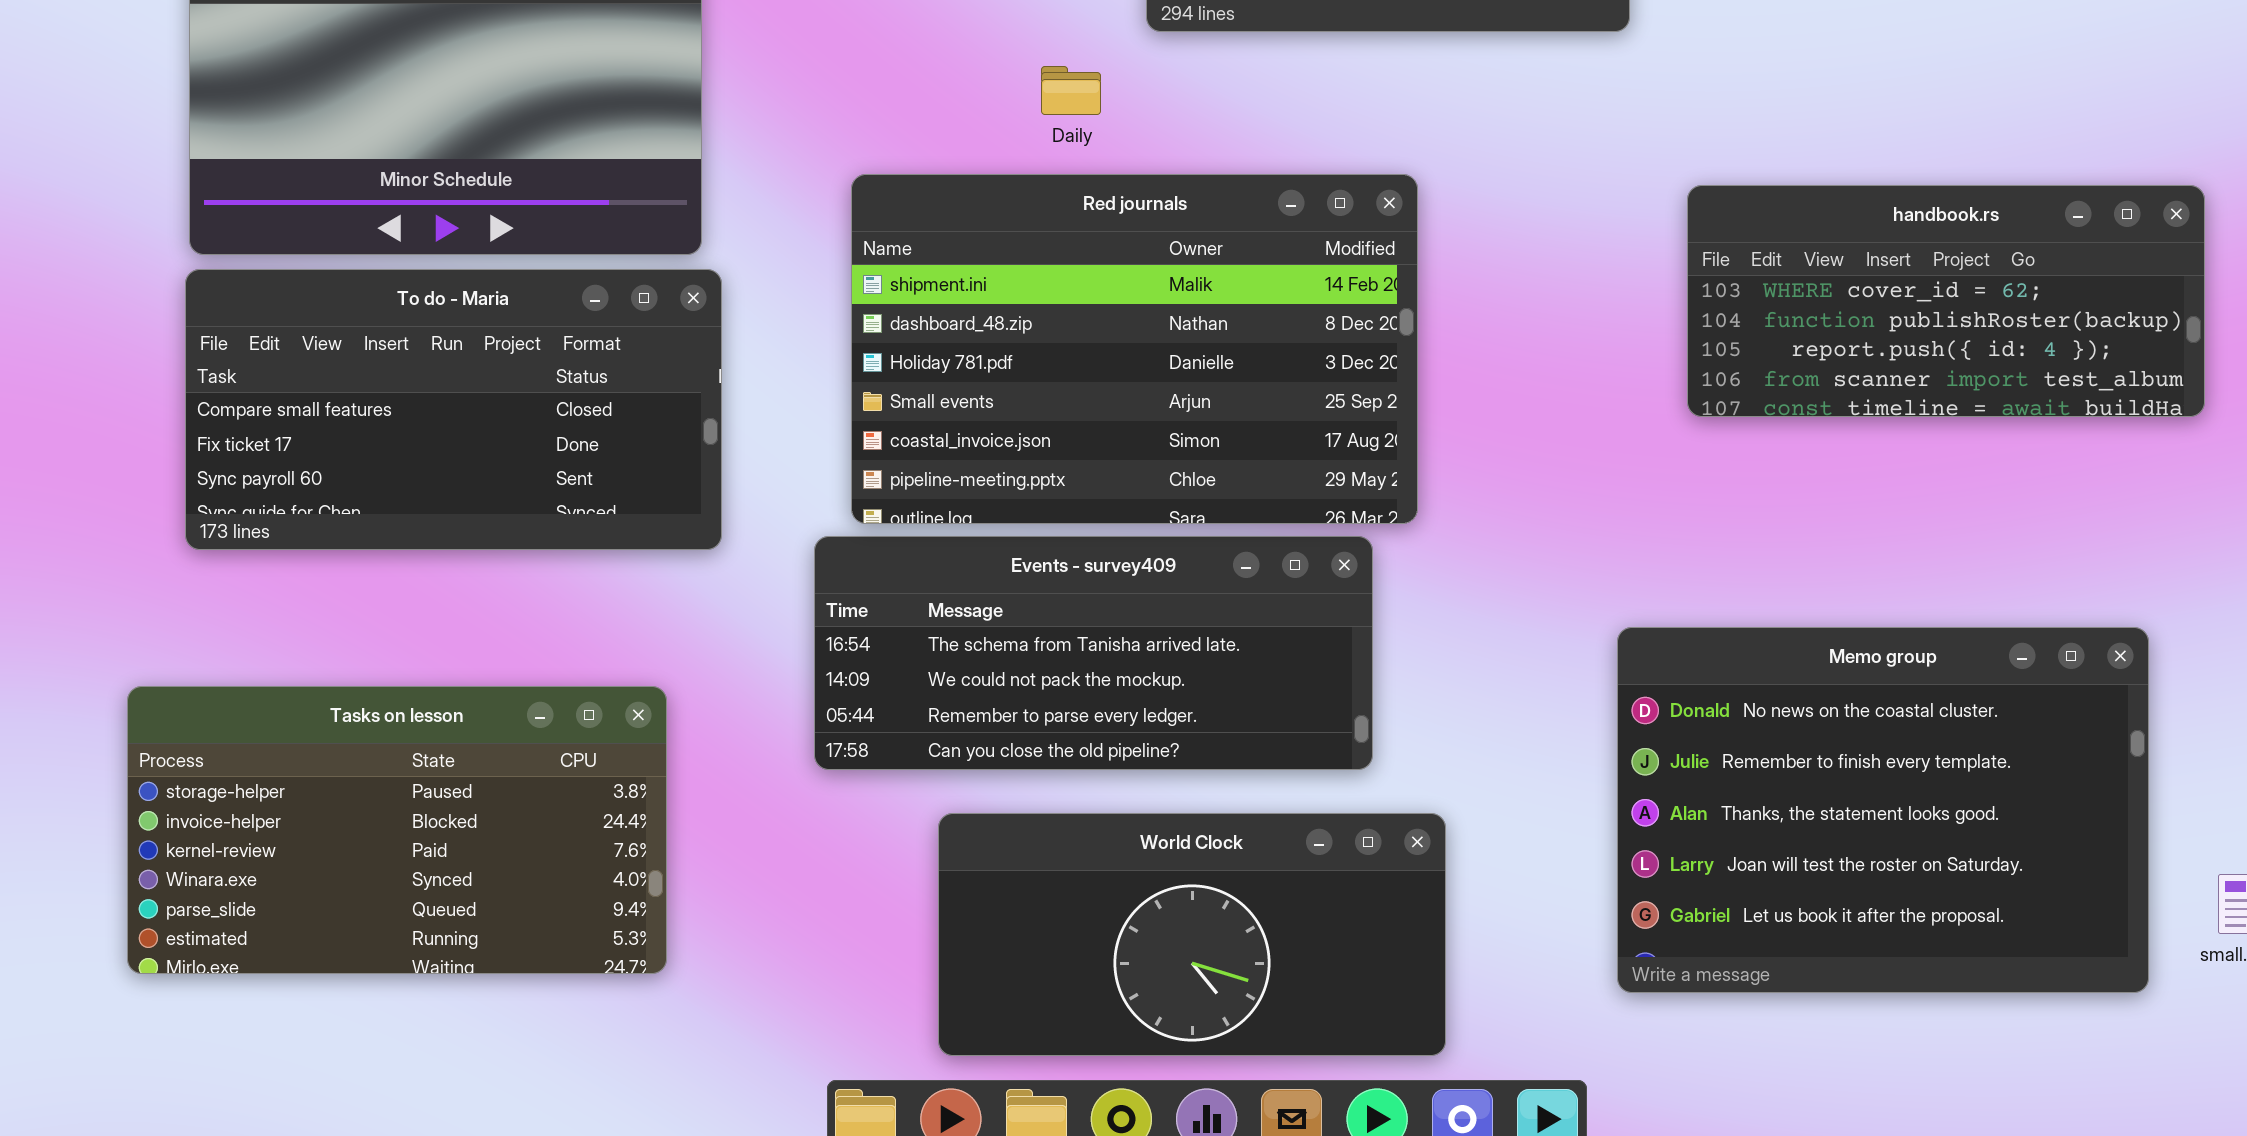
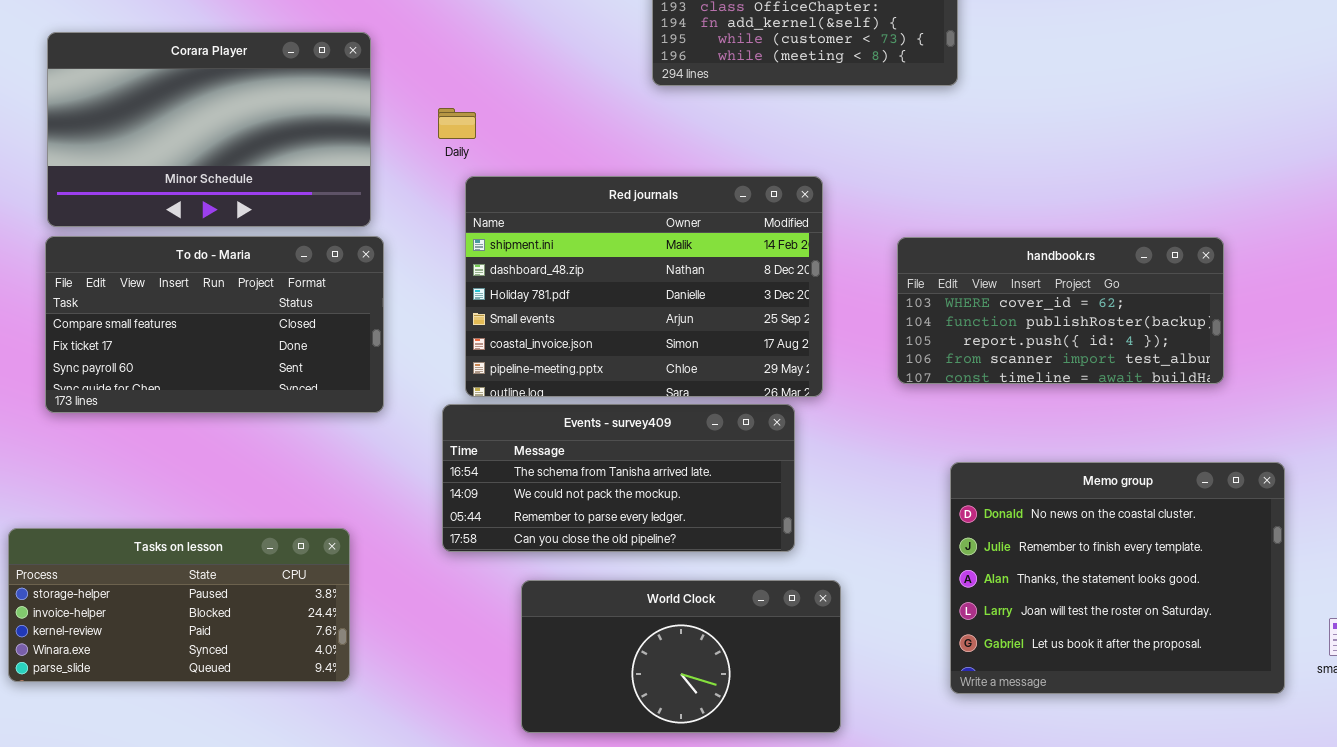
Daily: [1041,66,1101,115] -> [438,108,476,139], moved
handbook.rs: [1687,185,2205,417] -> [897,237,1224,384], moved
Tasks on lesson: [127,686,667,974] -> [8,528,350,682], resized

